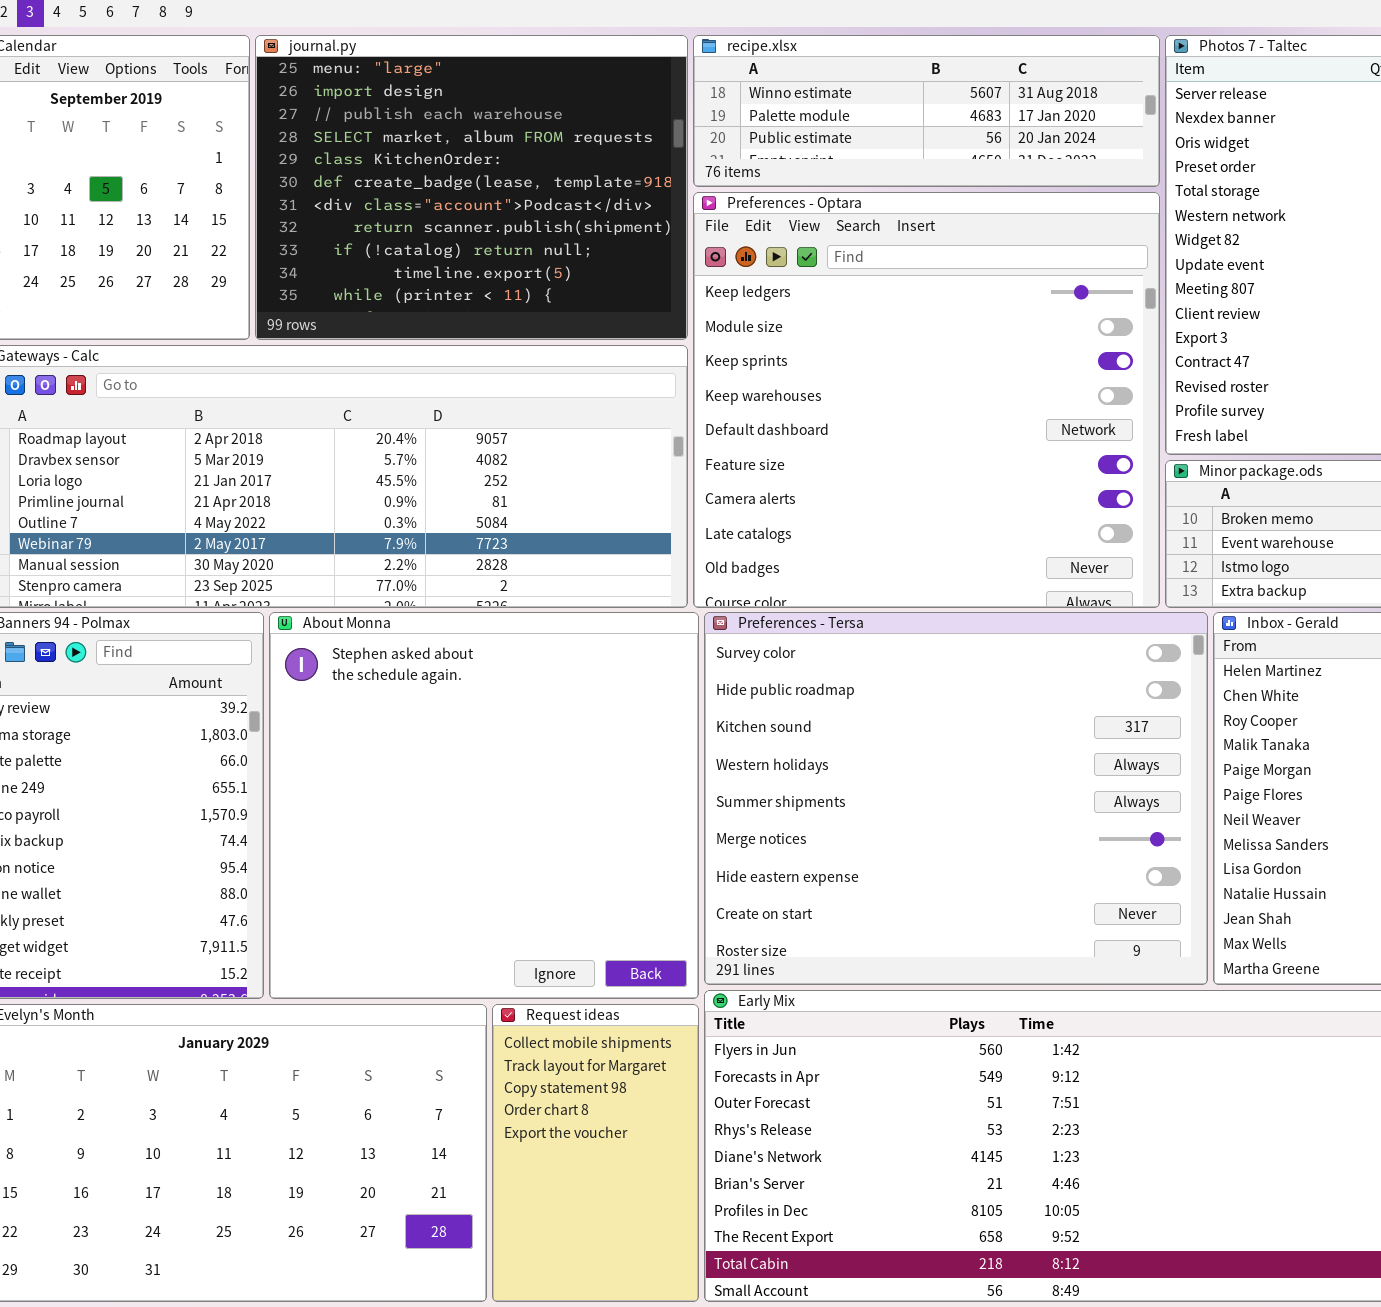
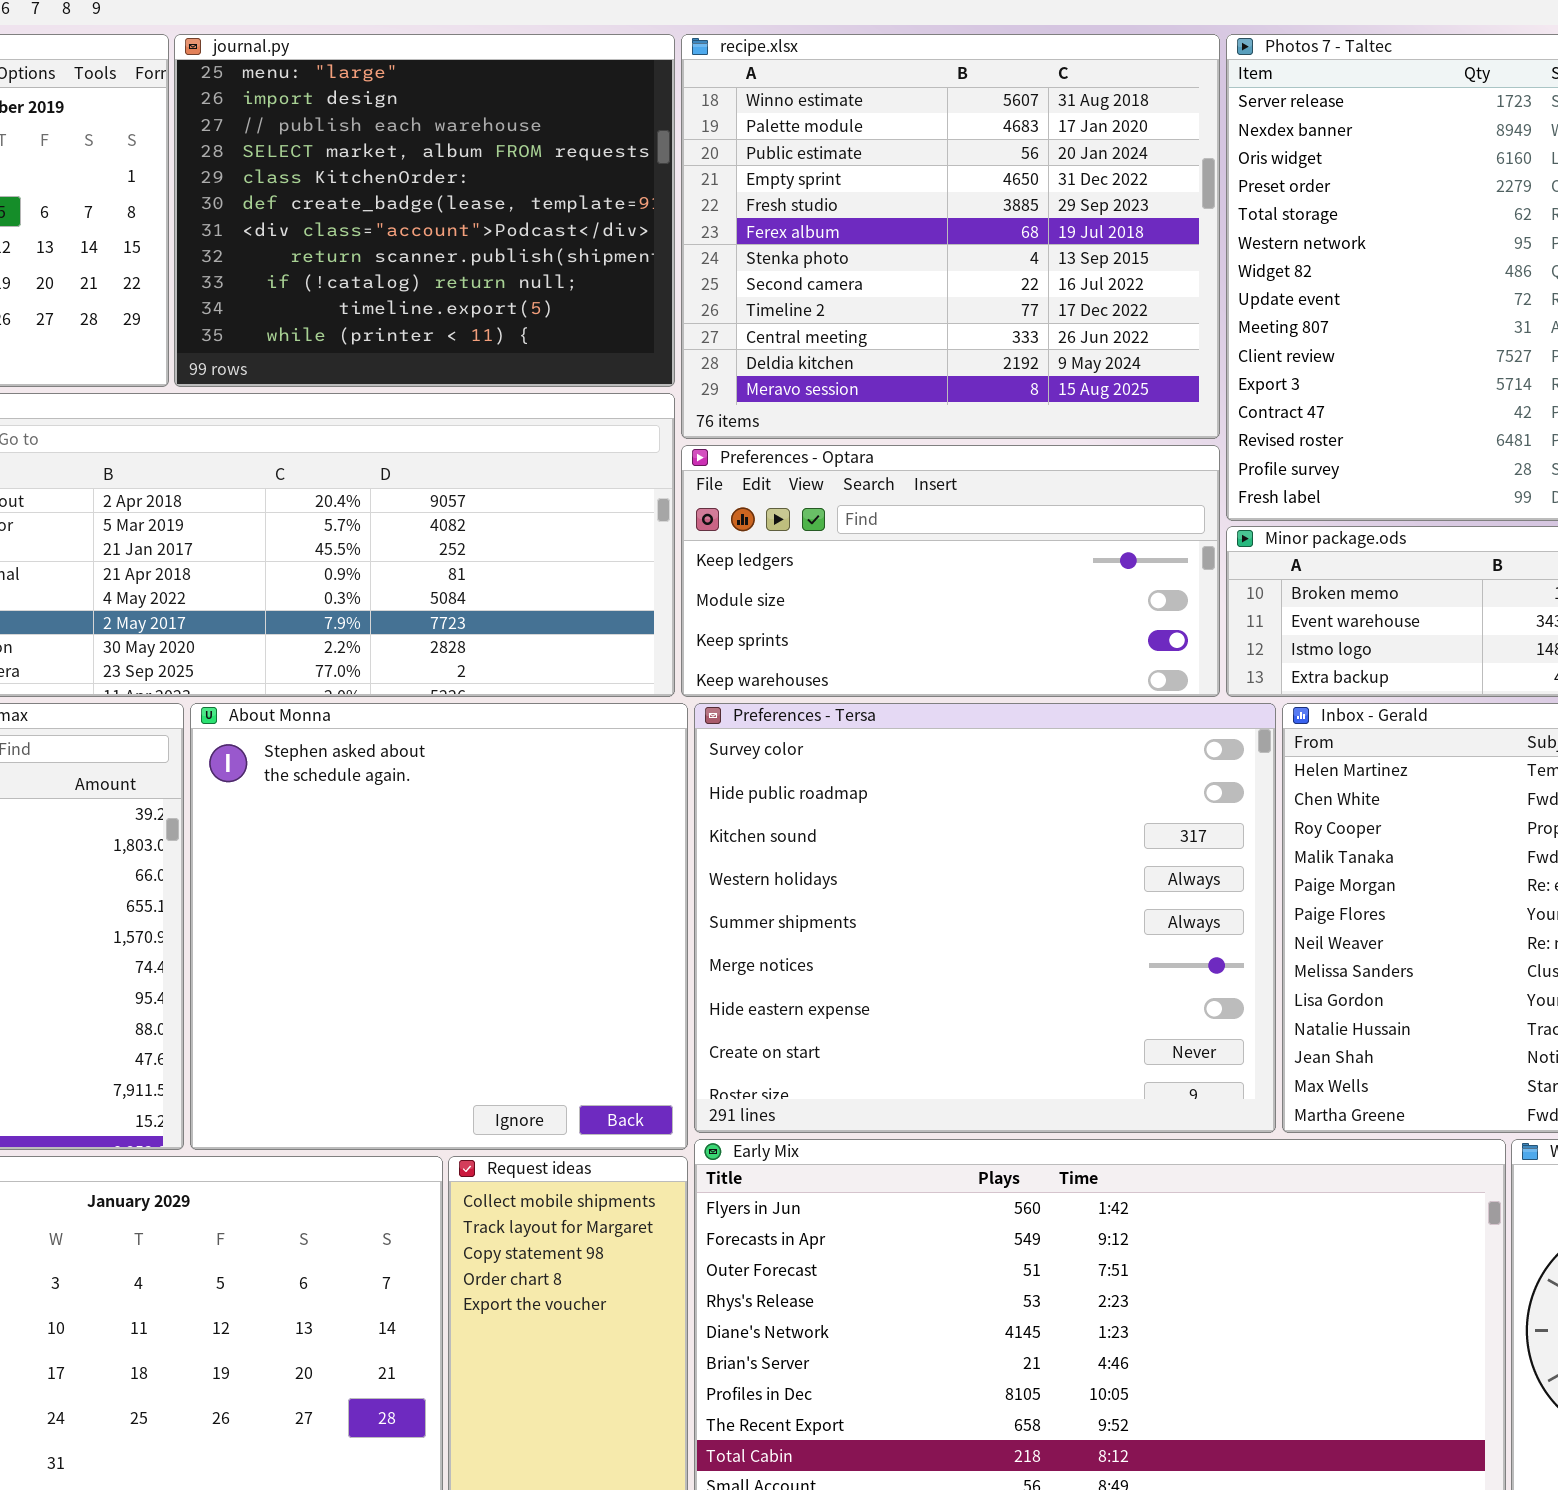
recipe.xlsx: [693,35,1160,187] -> [681,34,1220,439], resized
Preferences - Optara: [693,192,1160,608] -> [681,445,1220,697], resized

